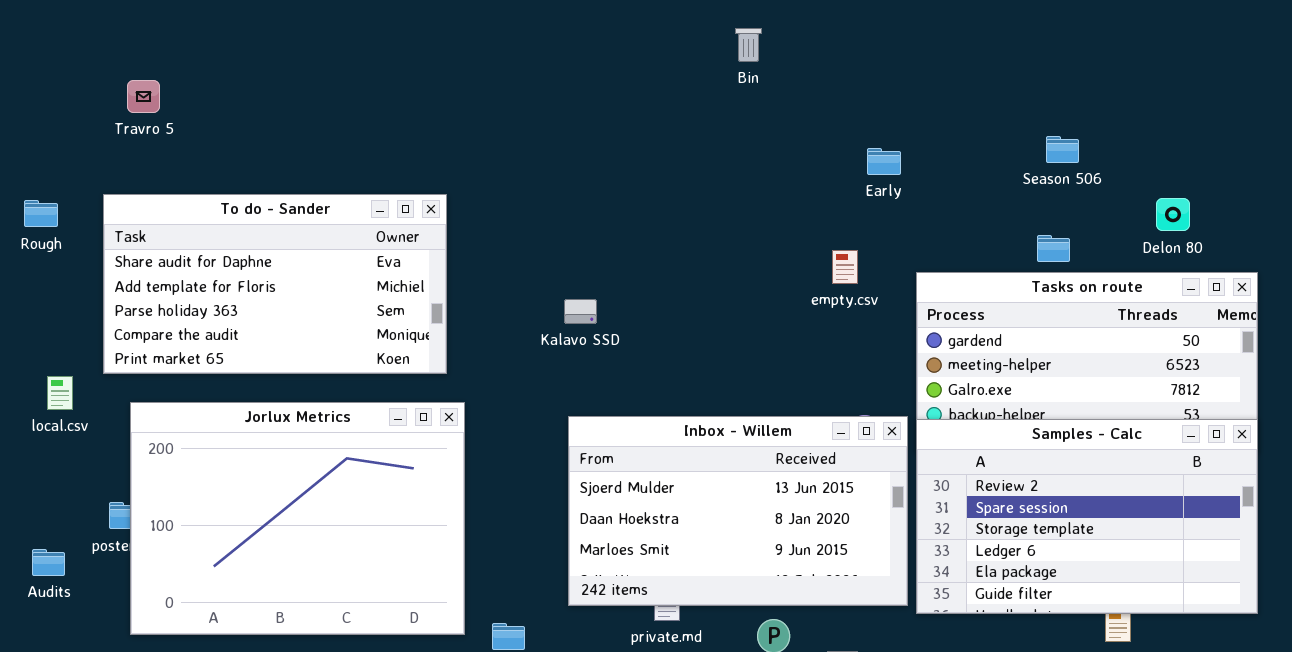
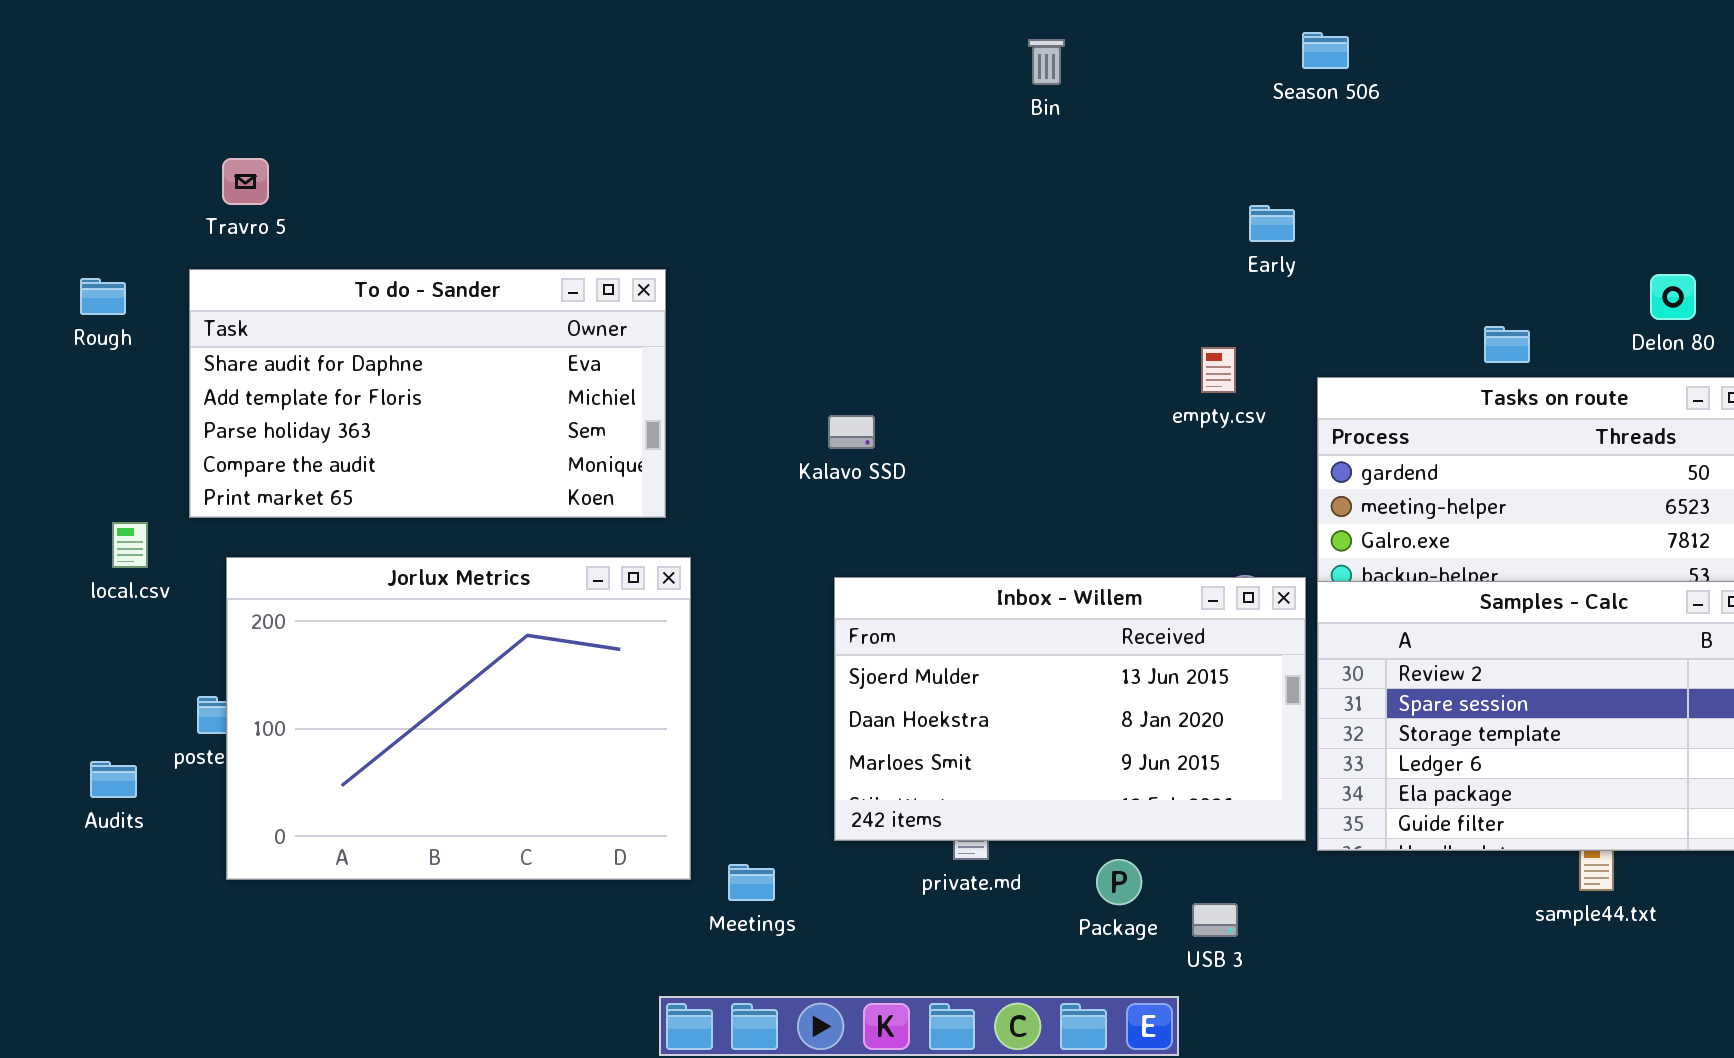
Bin: [735,28,762,62] -> [1028,39,1065,85], moved
Travro 5: [127,80,160,113] -> [222,158,269,205], moved
Season 506: [1046,136,1079,163] -> [1302,32,1349,69], moved

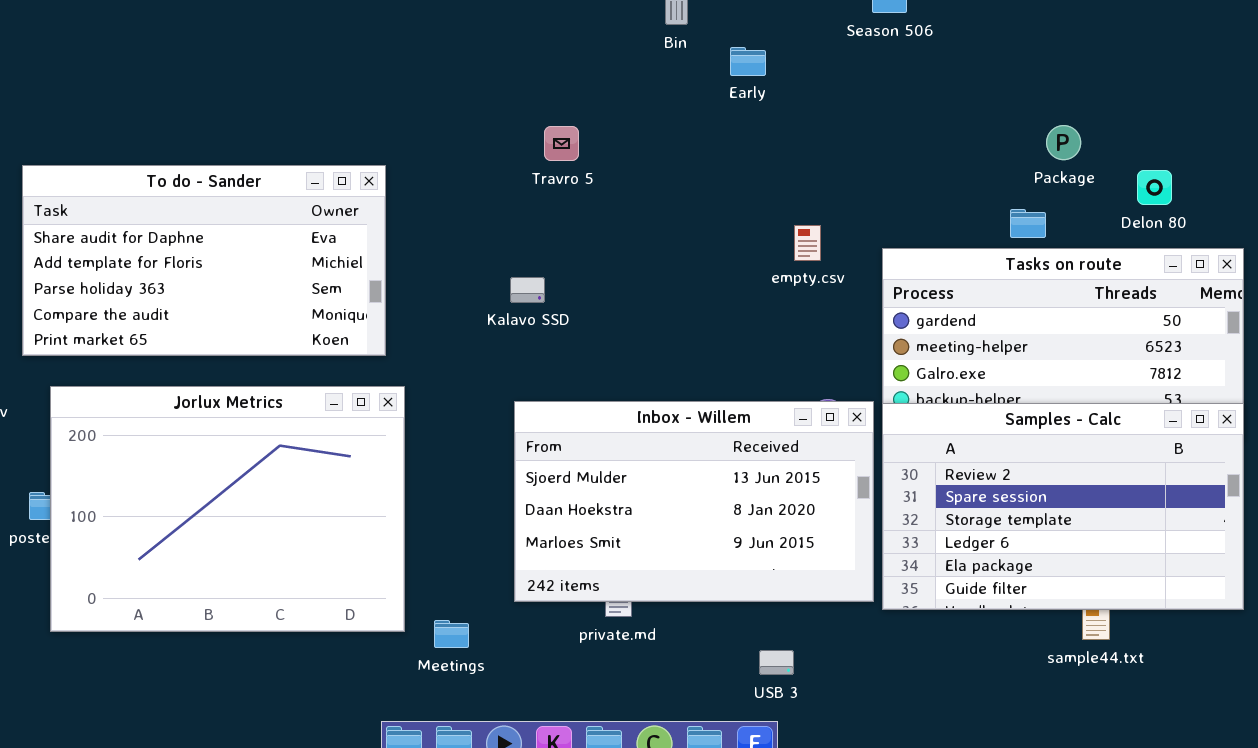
Travro 5: [222,158,269,205] -> [544,126,579,161], moved
Early: [1249,205,1295,242] -> [730,47,766,76], moved
Package: [1096,859,1142,905] -> [1046,125,1081,160], moved
USB 3: [1192,903,1238,937] -> [759,650,794,675], moved

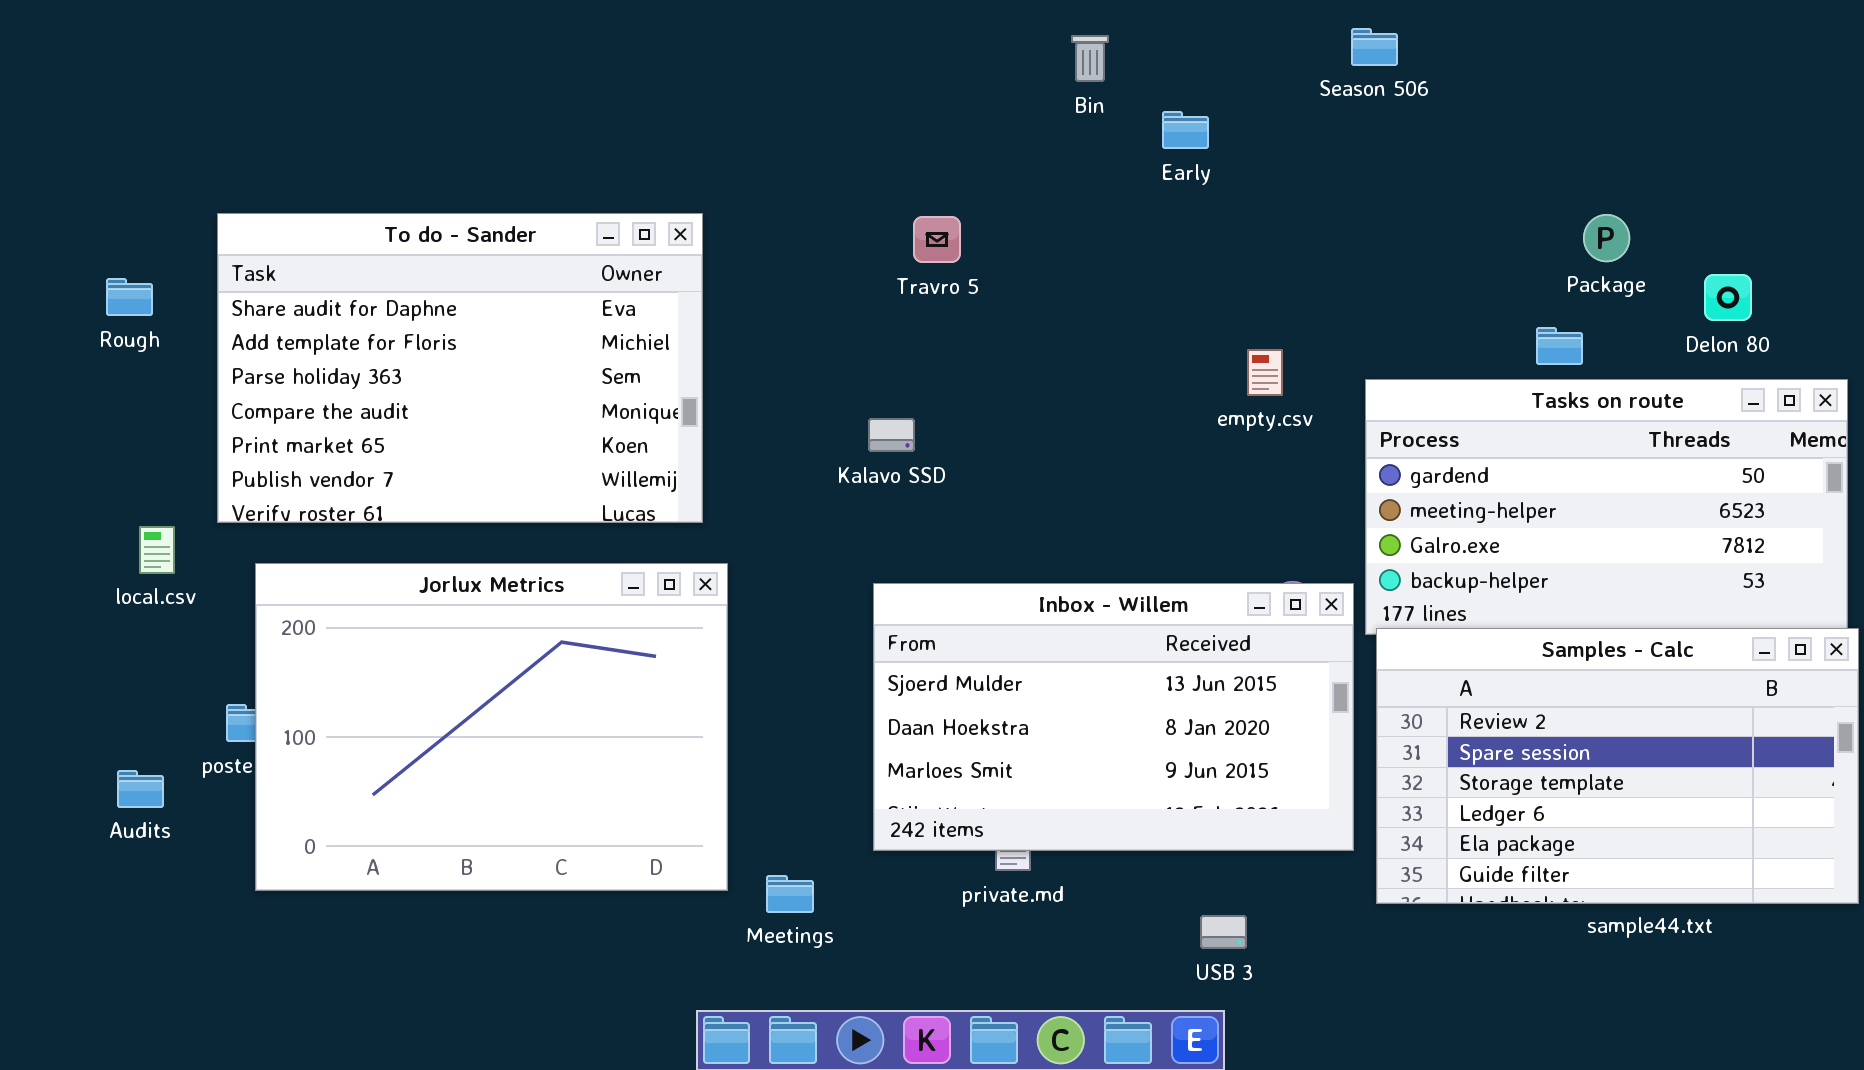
To do - Sander: [22,165,386,356] -> [217,213,703,523], resized
Samples - Calc: [882,403,1244,610] -> [1376,628,1859,904], moved

